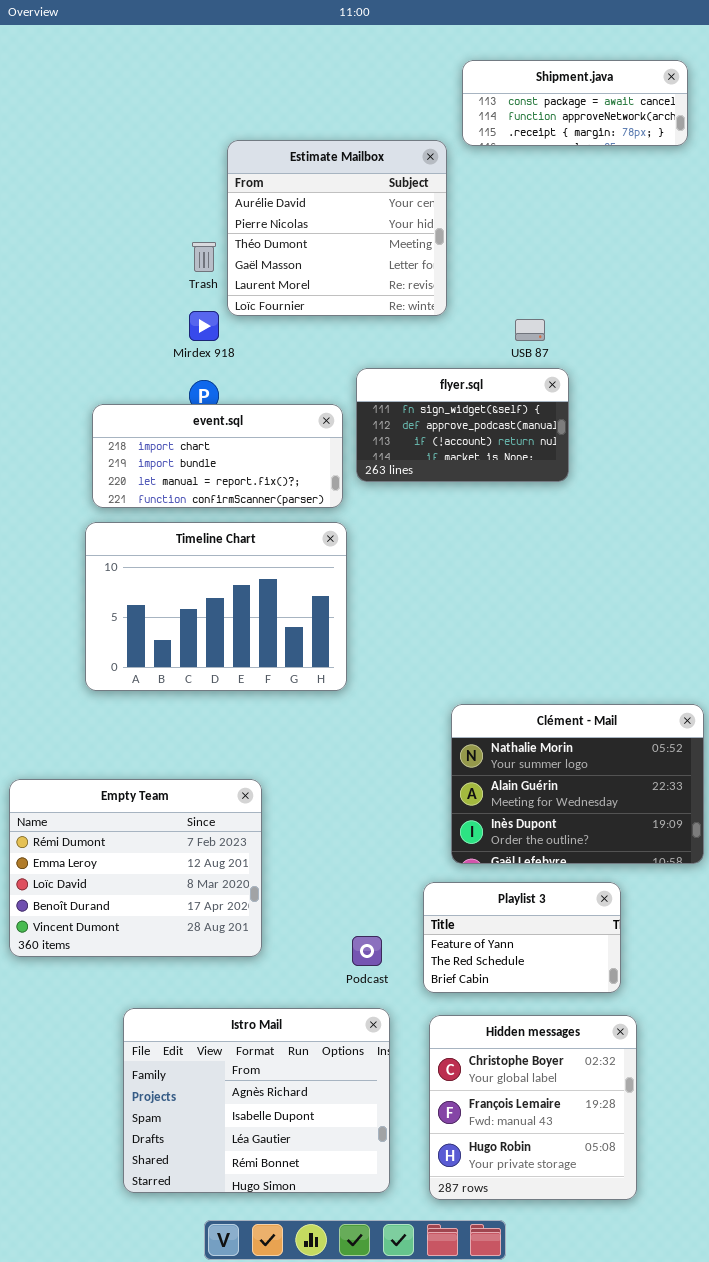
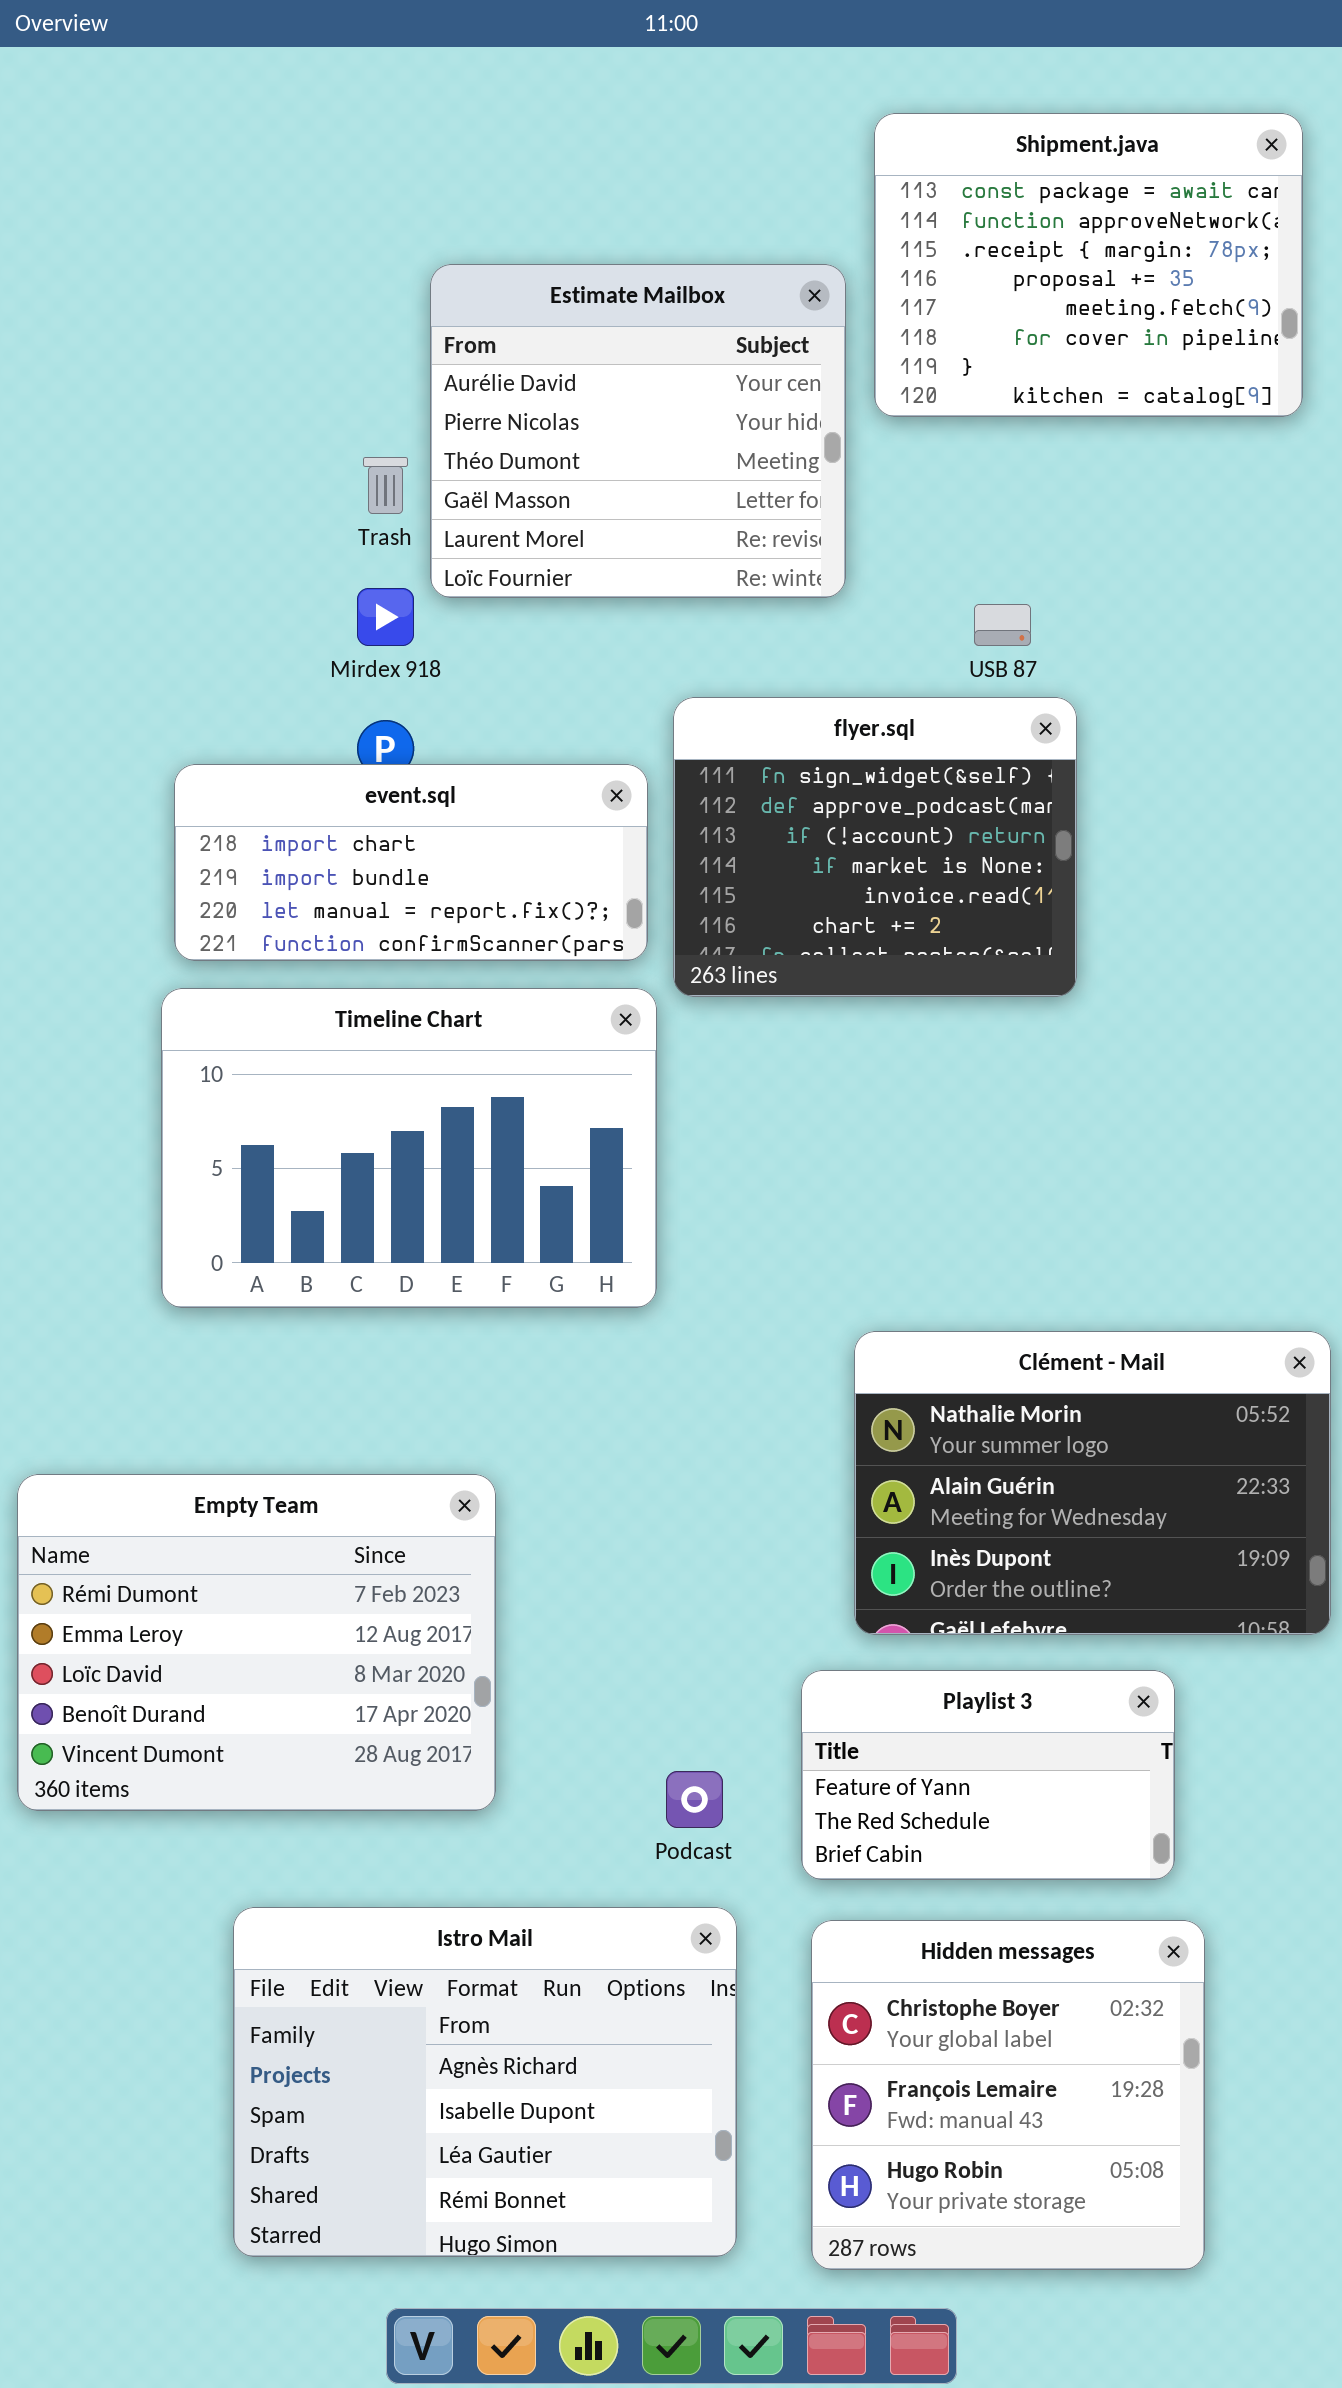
Shipment.java: [462,60,688,146] -> [874,113,1303,417], resized
flyer.sql: [356,368,569,482] -> [673,697,1077,997], resized

